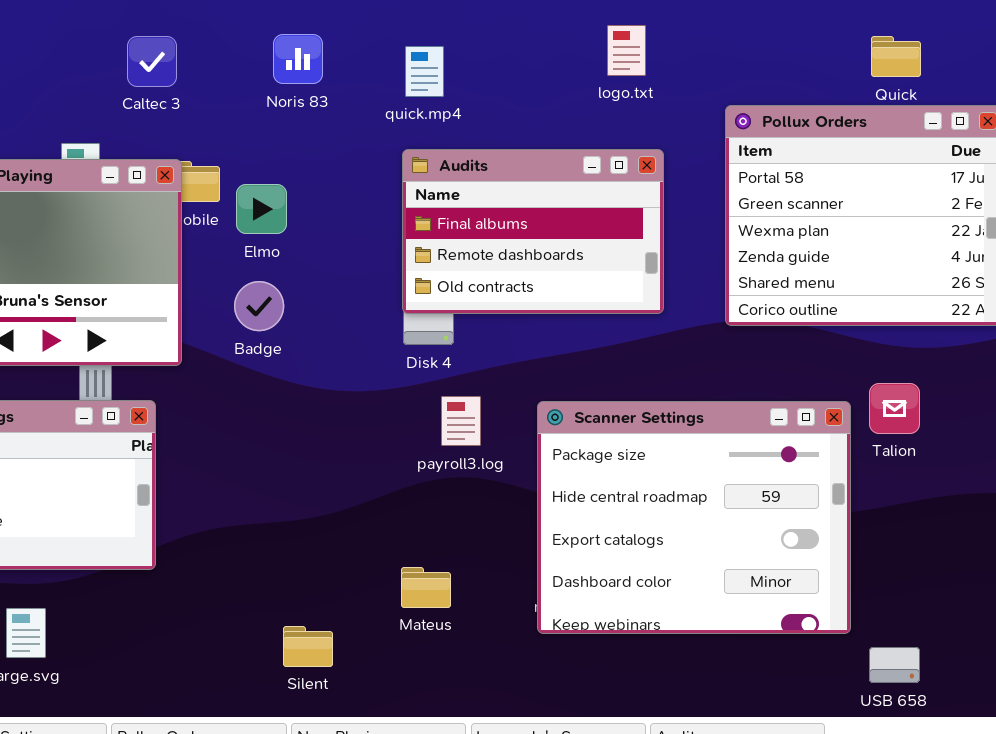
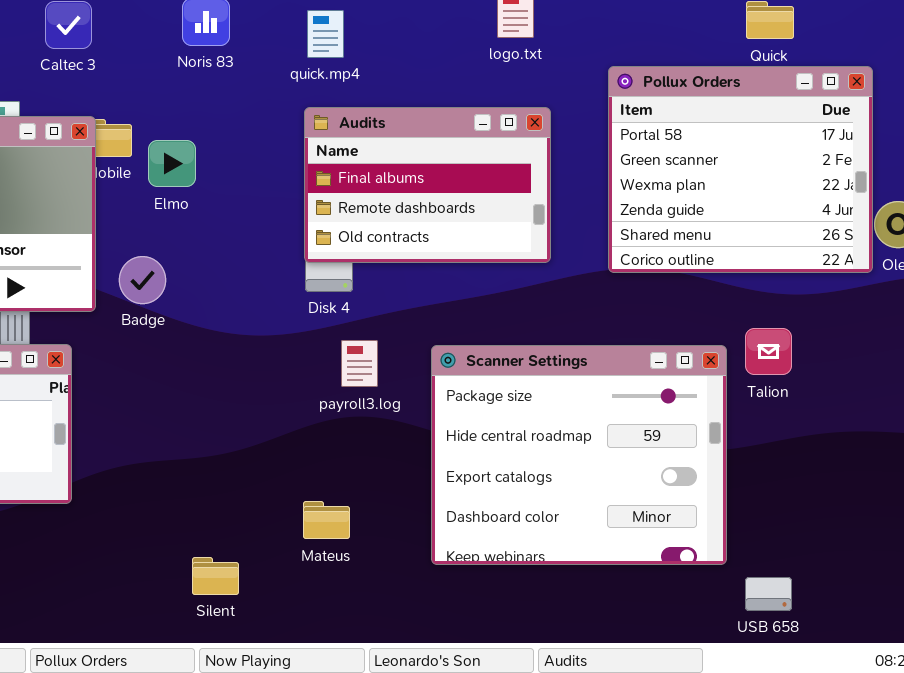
Badge: [234,281,284,331] -> [119,256,166,304], moved

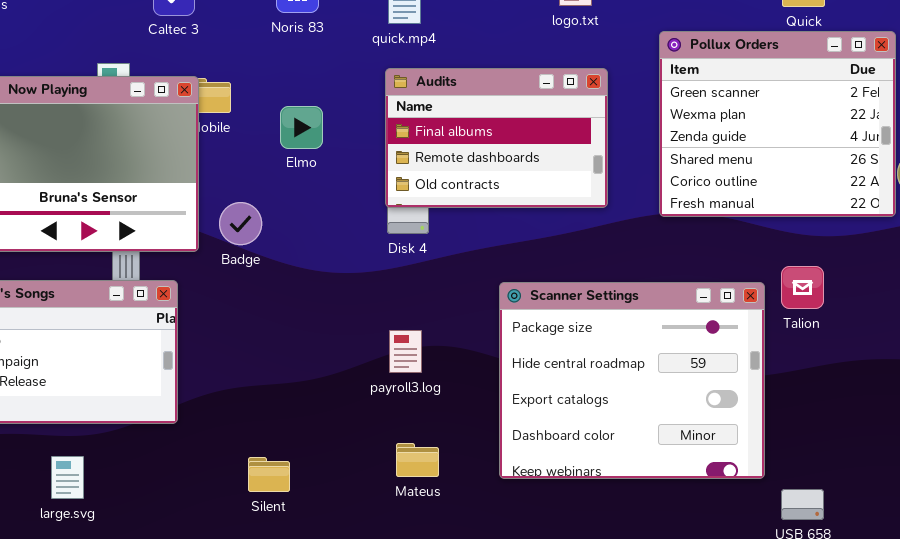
Pollux Orders: [608,66,873,273] -> [659,31,896,217], scrolled down 1 row
Elmo: [148,140,196,187] -> [280,106,323,149], moved
payroll3.log: [341,340,378,387] -> [389,330,422,373], moved
Mateus: [303,501,350,539] -> [396,443,439,477], moved
Silent: [192,557,239,595] -> [248,457,290,492], moved

